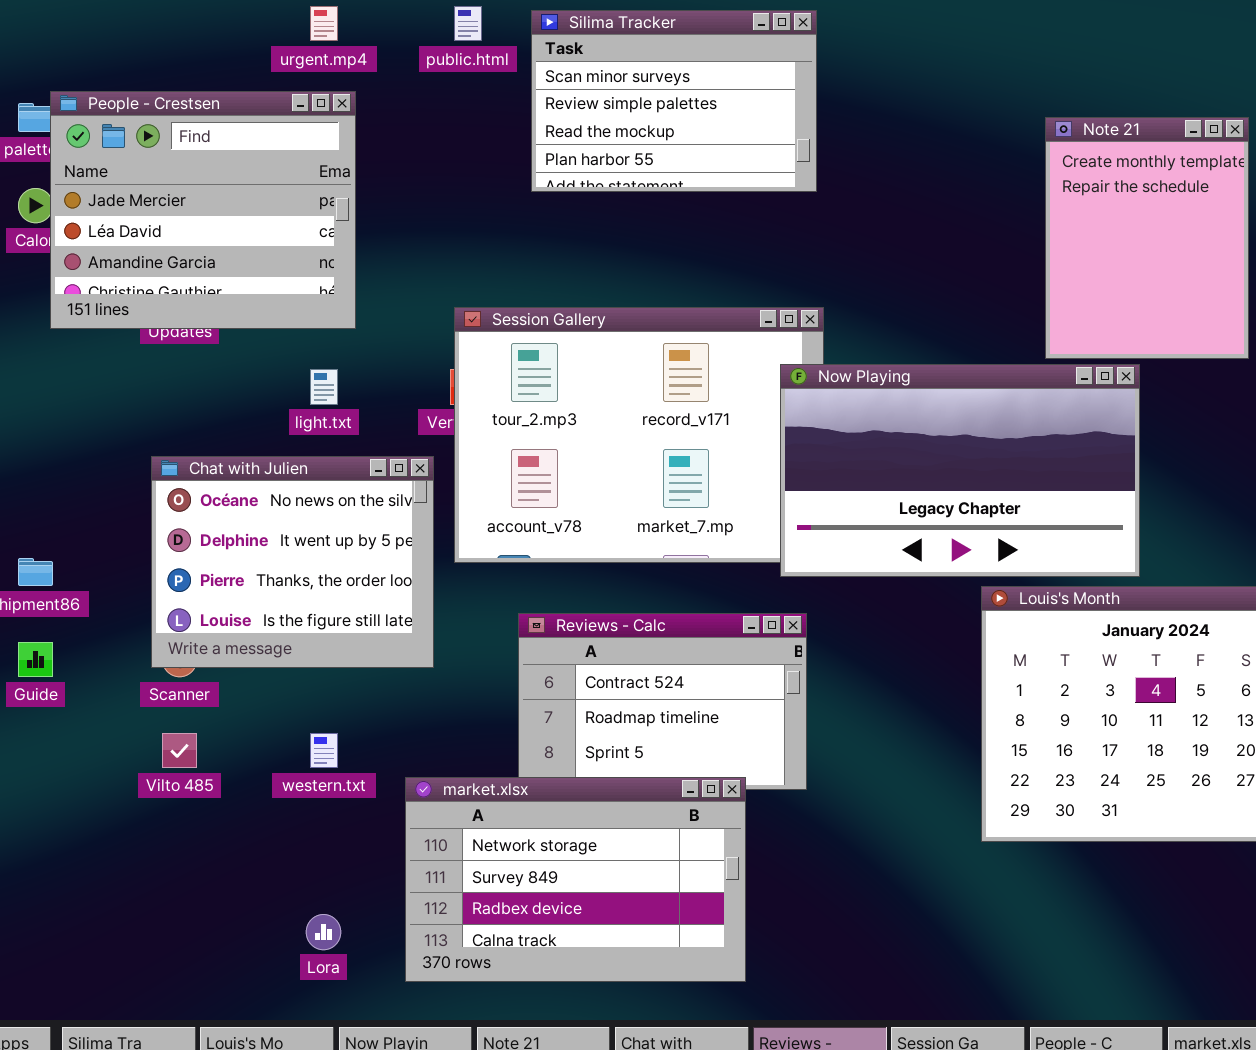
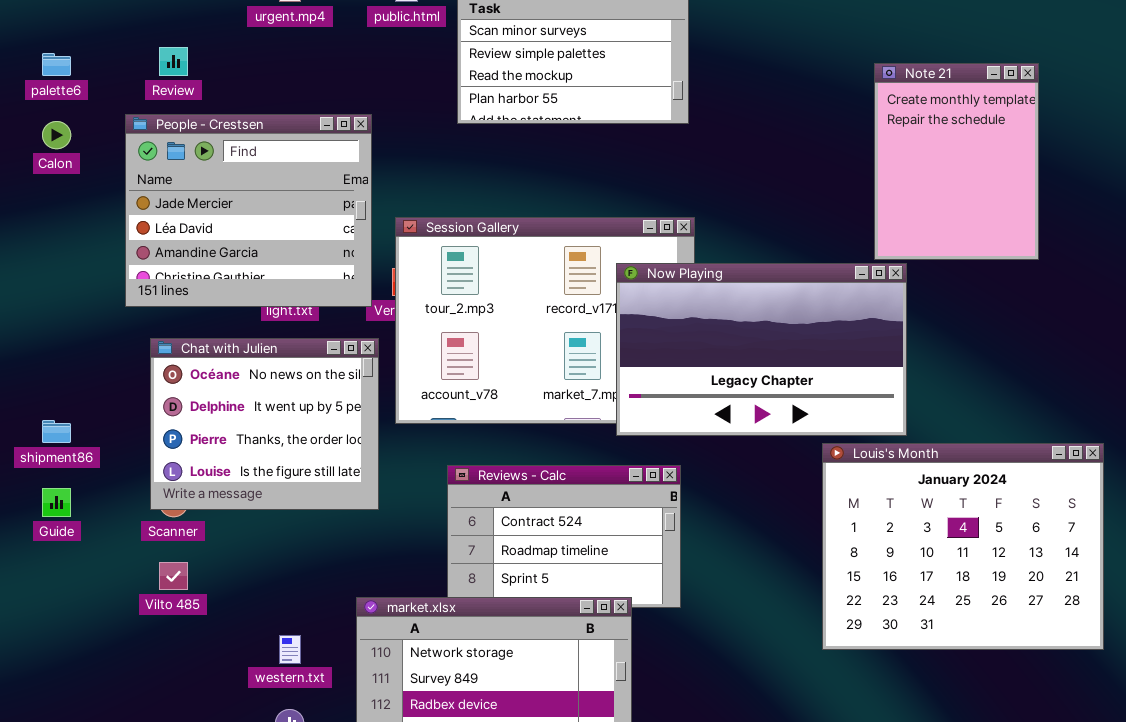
People - Crestsen: [50,91,356,329] -> [125,114,372,307], moved
Now Playing: [780,364,1140,577] -> [616,263,907,436], moved
western.txt: [310,733,338,768] -> [279,635,301,664], moved

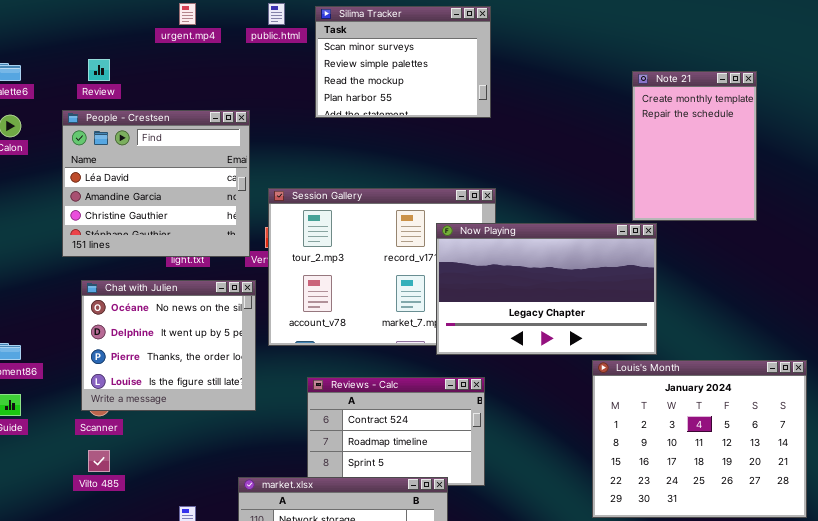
People - Crestsen: [125,114,372,307] -> [62,110,250,257], scrolled down 1 row

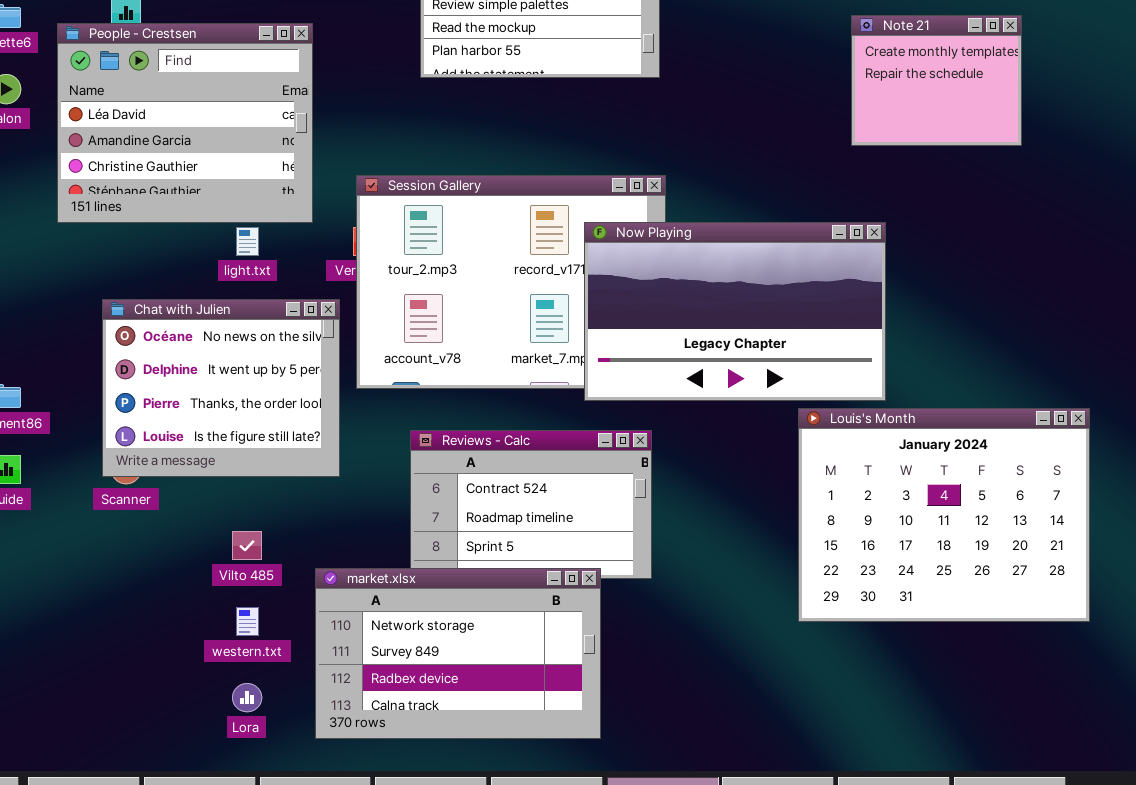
Note 21: [632,71,757,221] -> [851,15,1022,146], resized
People - Crestsen: [62,110,250,257] -> [57,23,313,223], moved
Vilto 485: [88,450,110,472] -> [232,531,262,560], moved

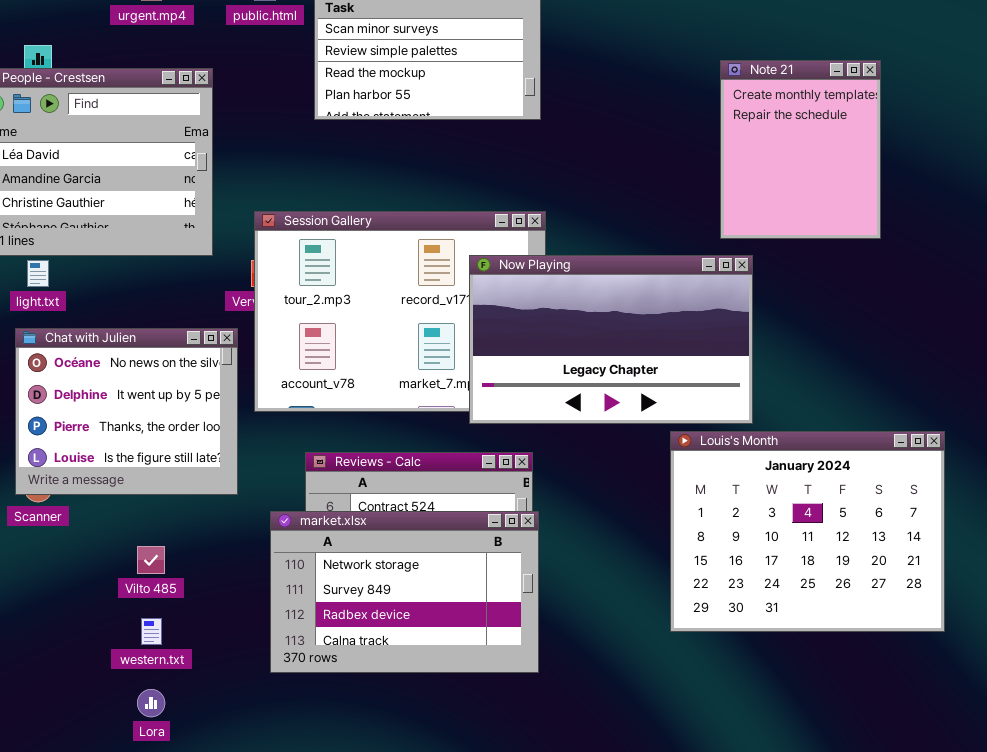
Note 21: [851,15,1022,146] -> [720,60,881,239], resized
light.txt: [236,227,259,256] -> [27,260,49,287], moved
market.xlsx: [315,568,601,739] -> [270,511,539,673], moved

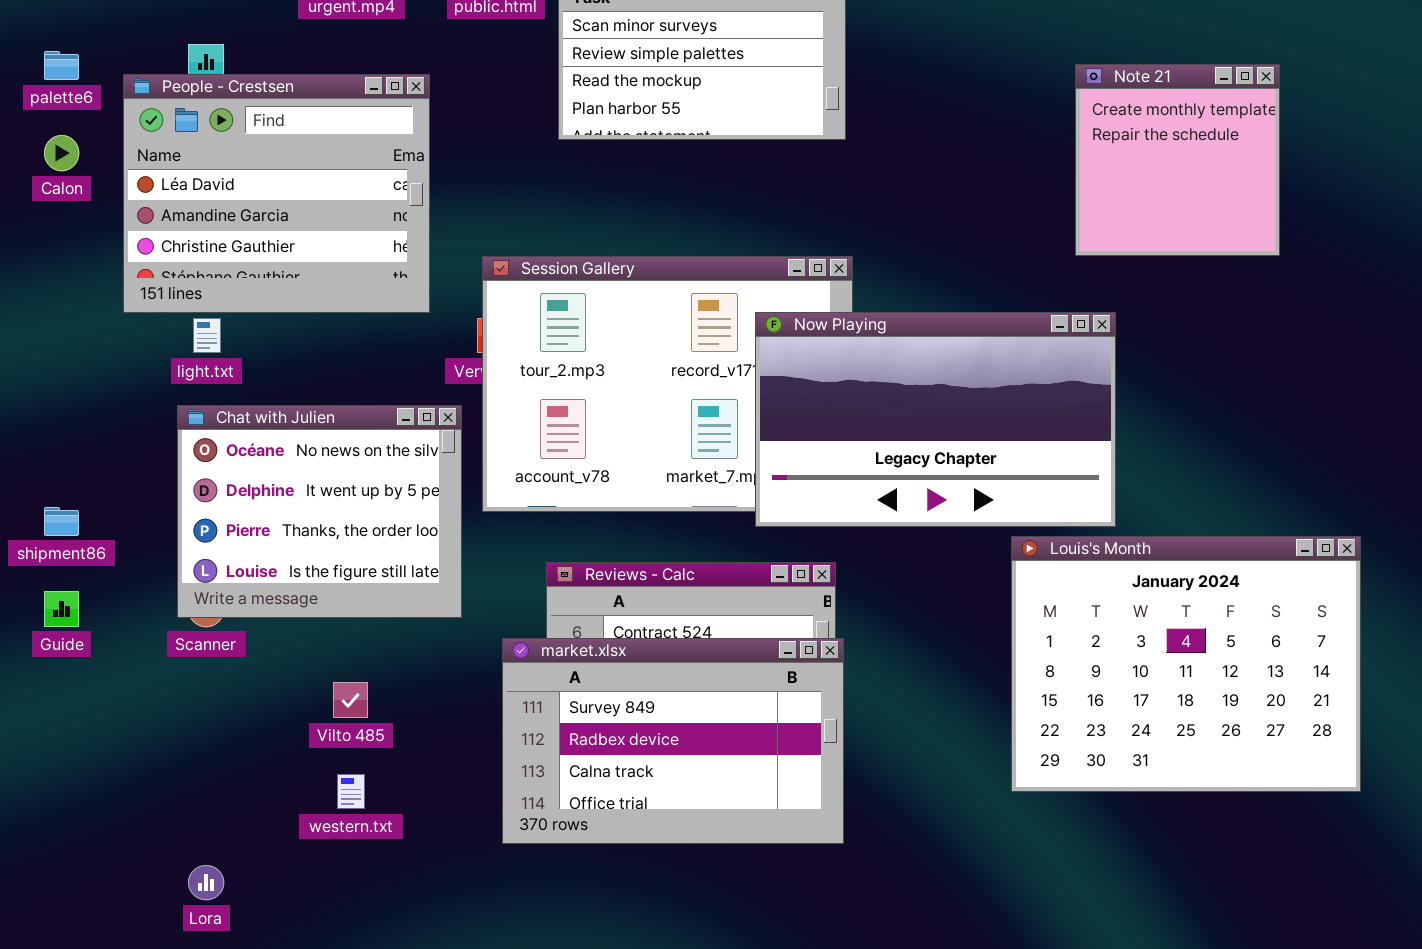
Note 21: [720,60,881,239] -> [1075,64,1280,256], resized
market.xlsx: [270,511,539,673] -> [502,638,844,844], scrolled down 1 row
Lora: [137,689,165,717] -> [188,865,224,900], moved

